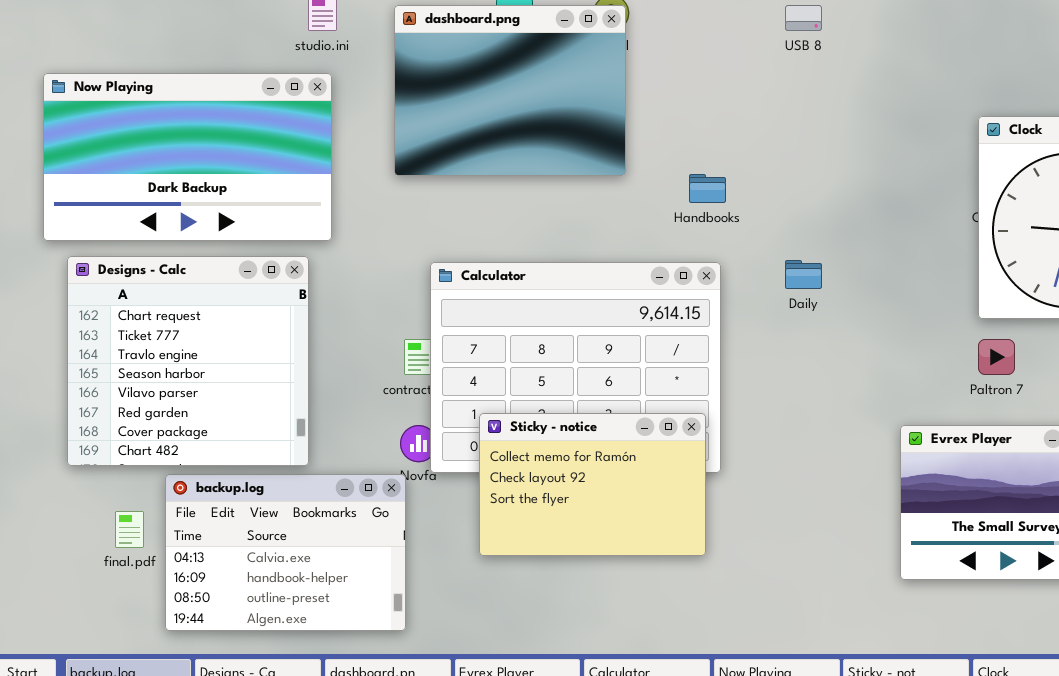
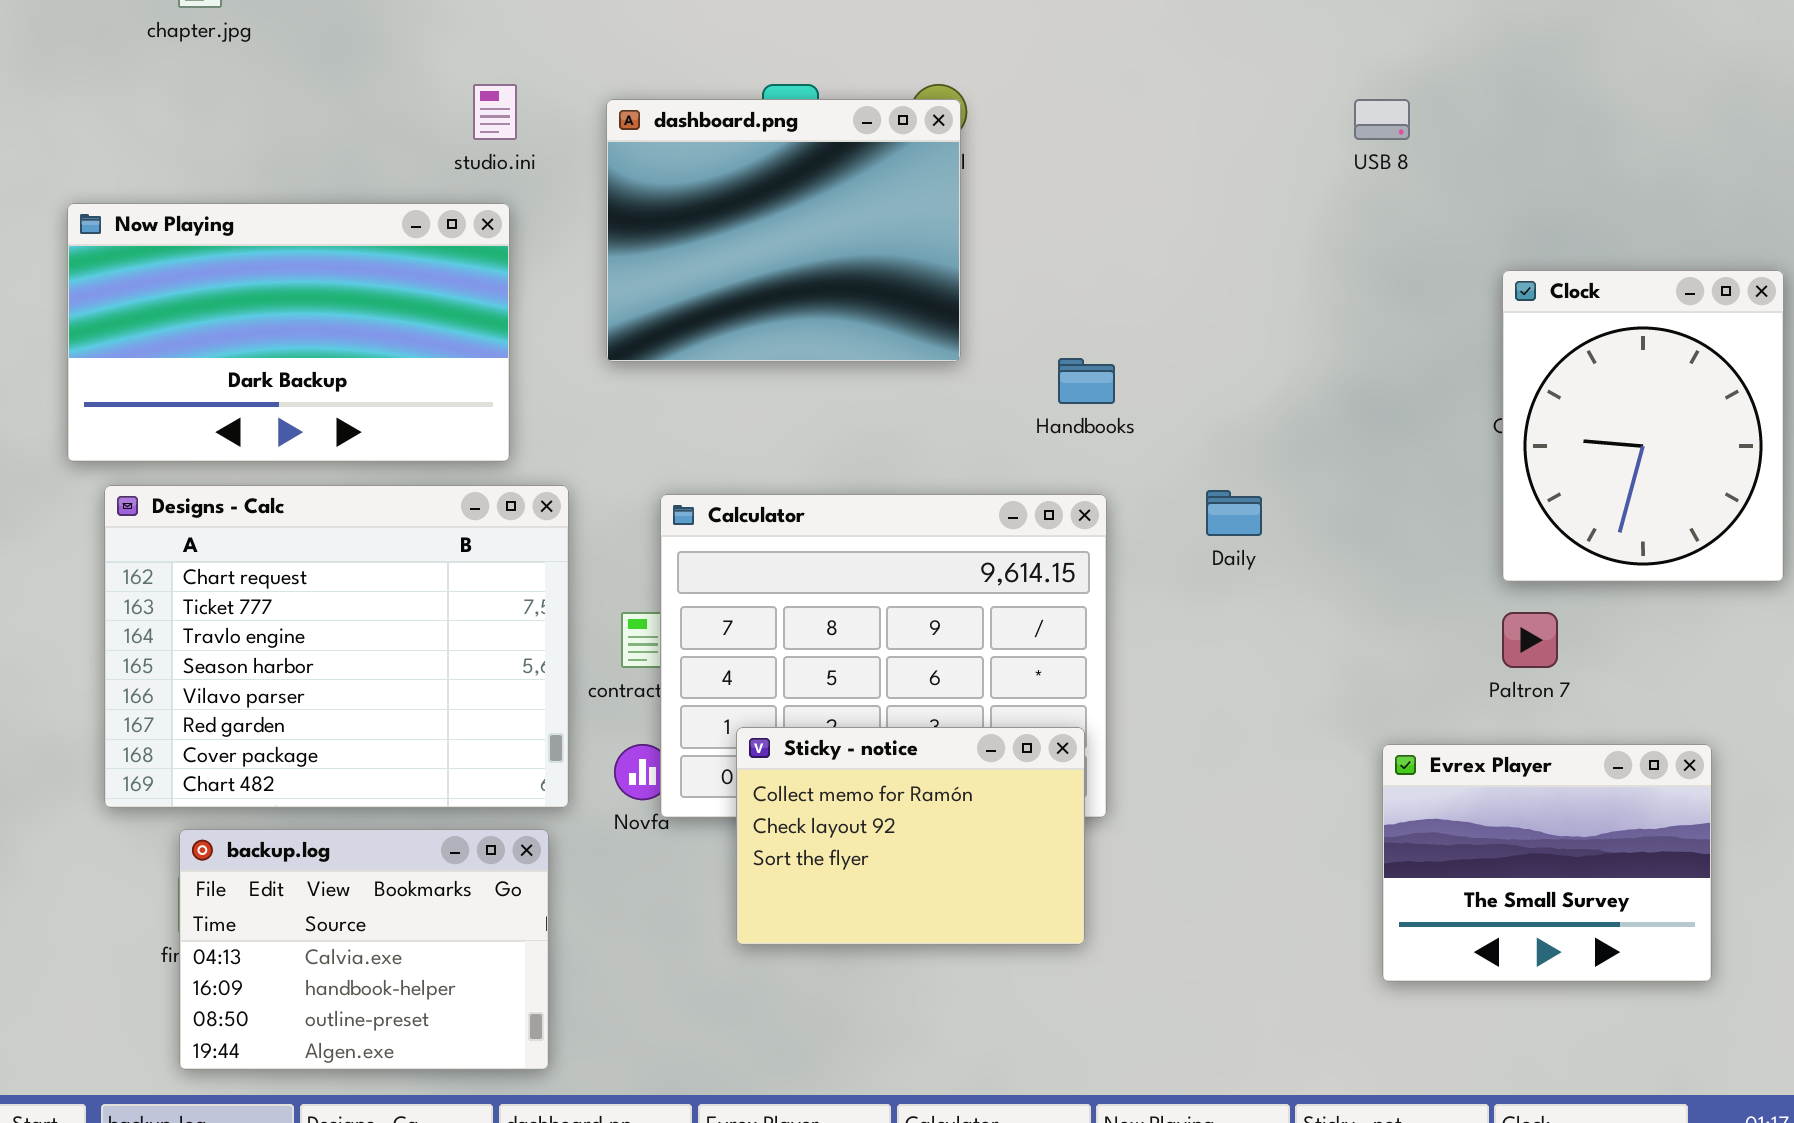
USB 8: [785,5,822,31] -> [1354,99,1410,140], moved
Designs - Calc: [67,256,309,466] -> [104,485,569,808], resized
backup.log: [165,474,406,631] -> [179,829,549,1070], moved

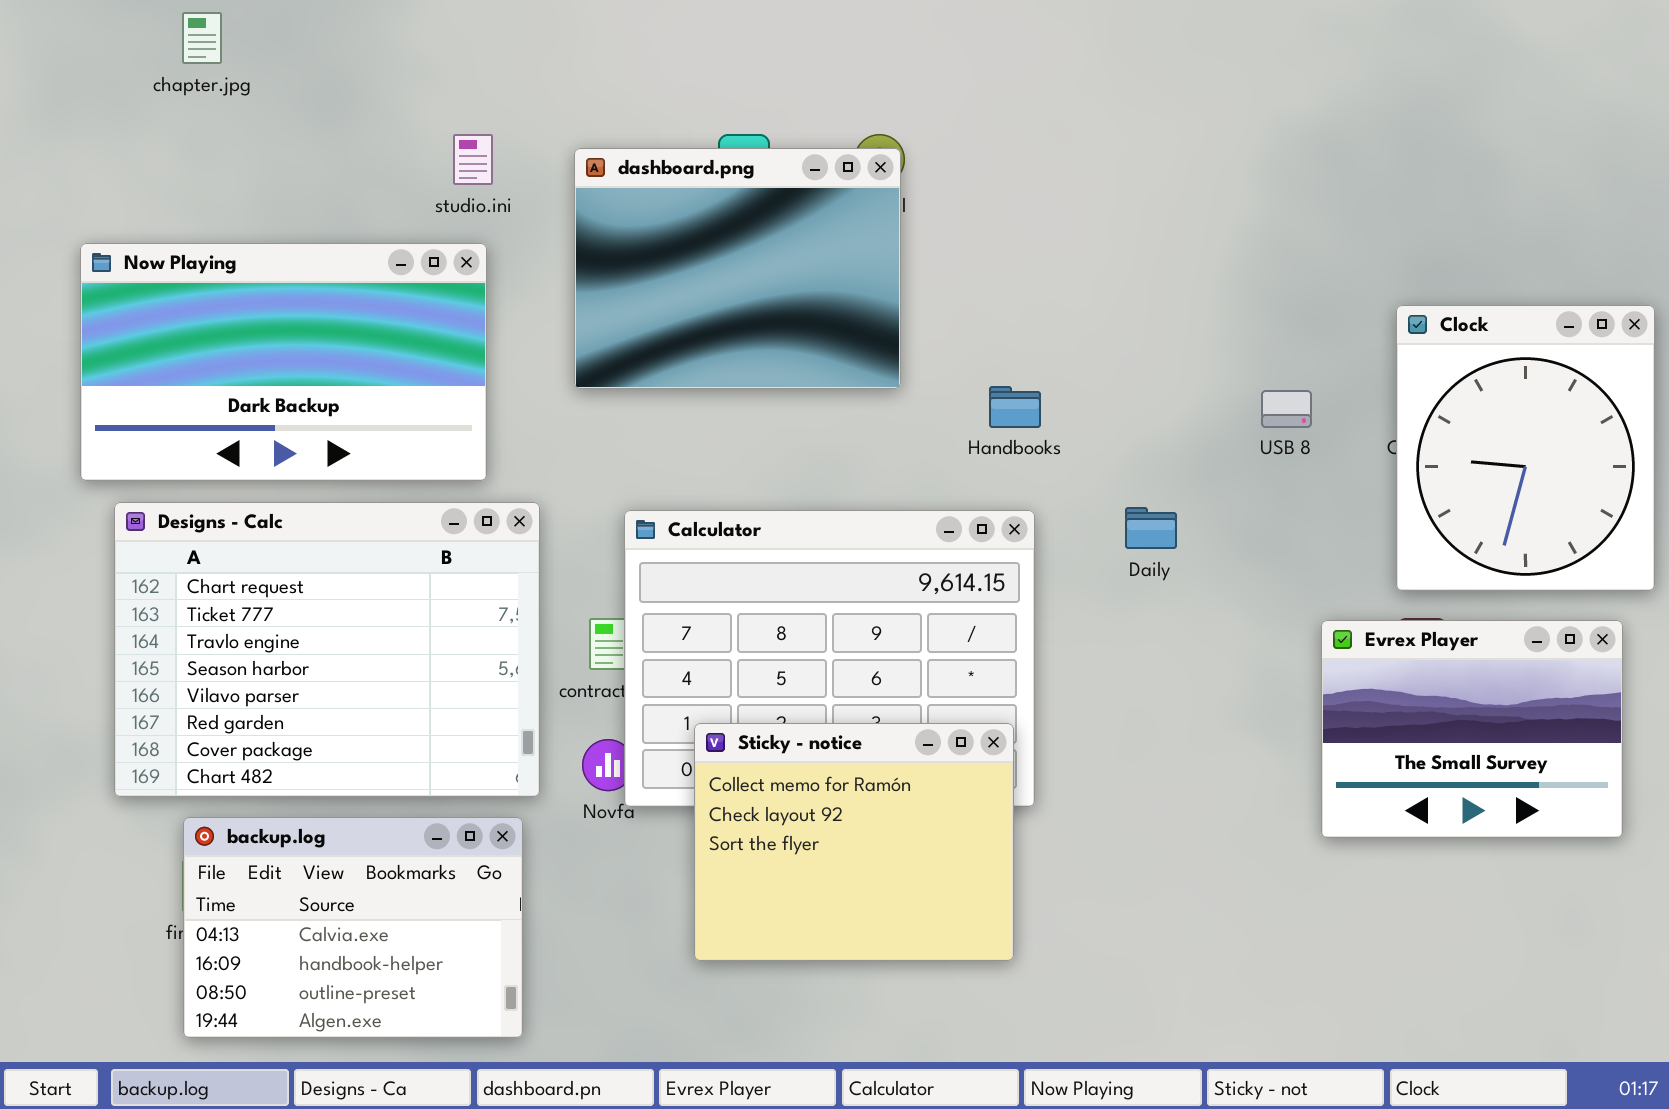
USB 8: [1354,99,1410,140] -> [1261,390,1312,428], moved
Sticky - notice: [736,727,1085,945] -> [694,723,1014,961], resized
Evrex Player: [1382,744,1712,982] -> [1321,620,1623,838], moved

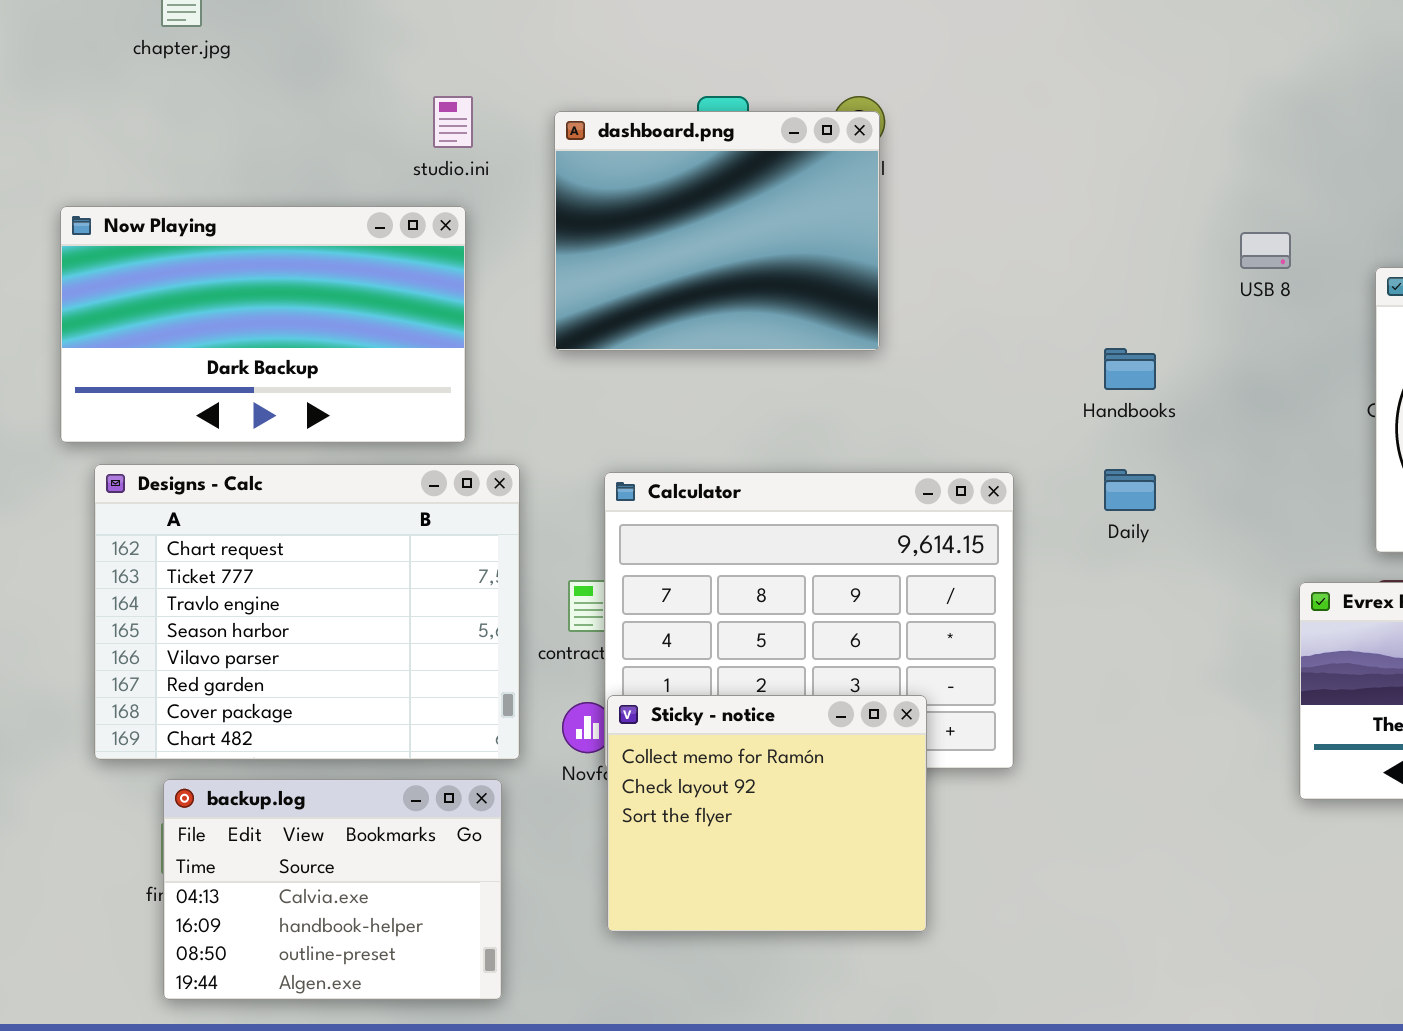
Handbooks: [989,386,1041,428] -> [1104,348,1156,390], moved
USB 8: [1261,390,1312,428] -> [1240,232,1291,269], moved
Sticky - notice: [694,723,1014,961] -> [607,695,927,932], moved

